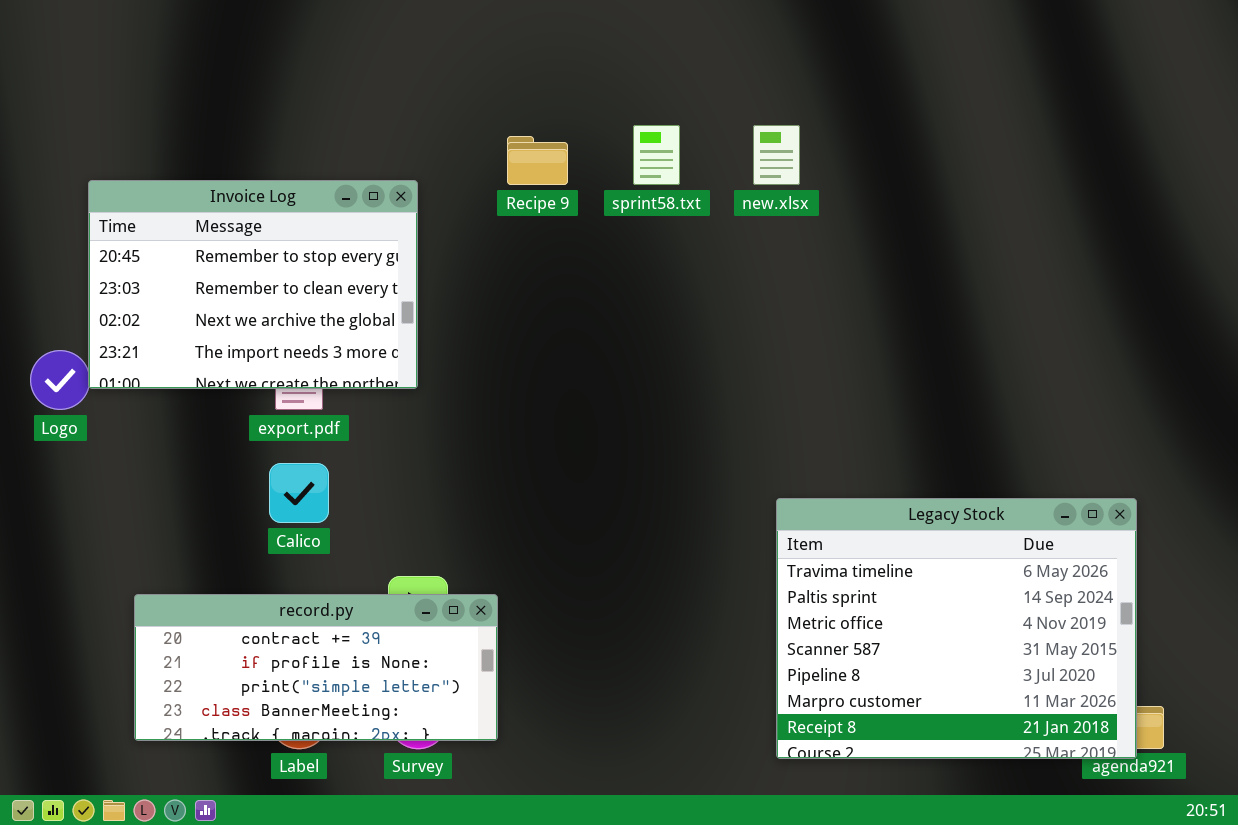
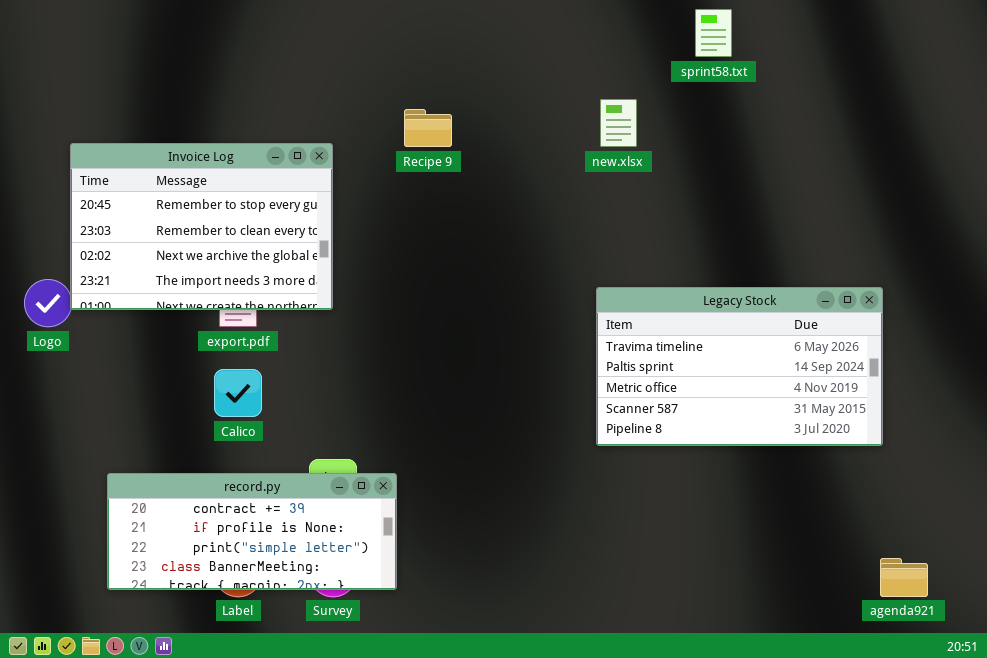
sprint58.txt: [633,125,680,185] -> [695,9,732,57], moved
Legacy Stock: [776,498,1137,759] -> [596,287,883,446], moved, resized

